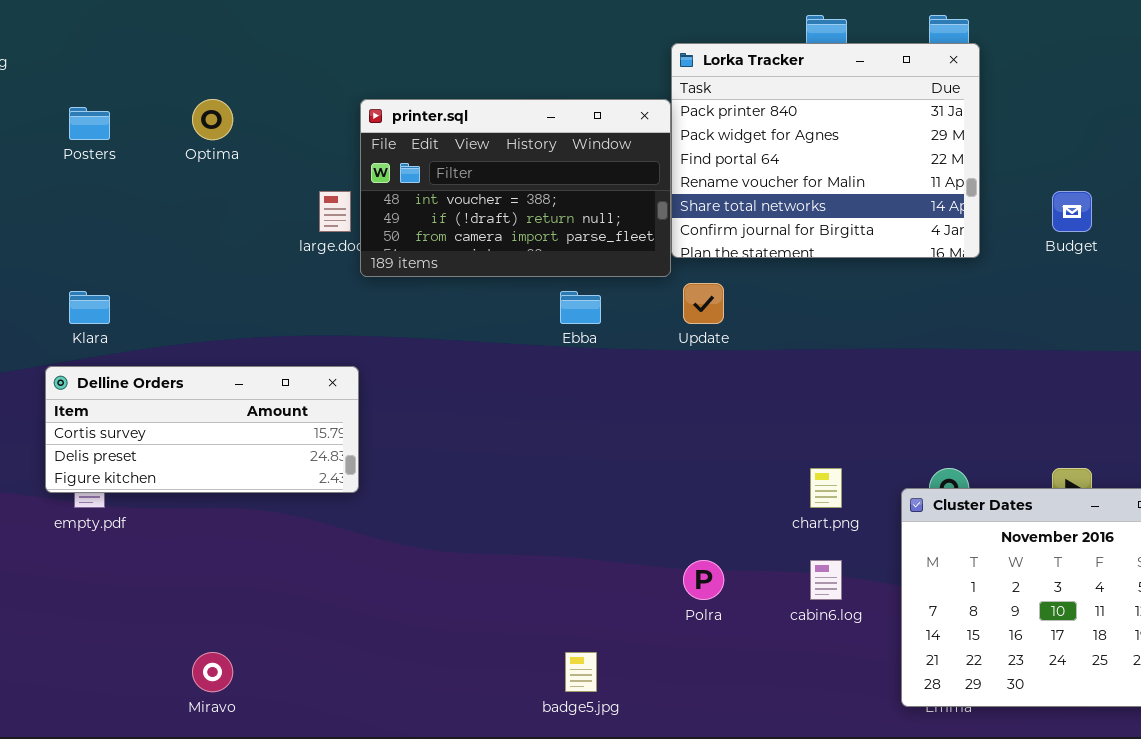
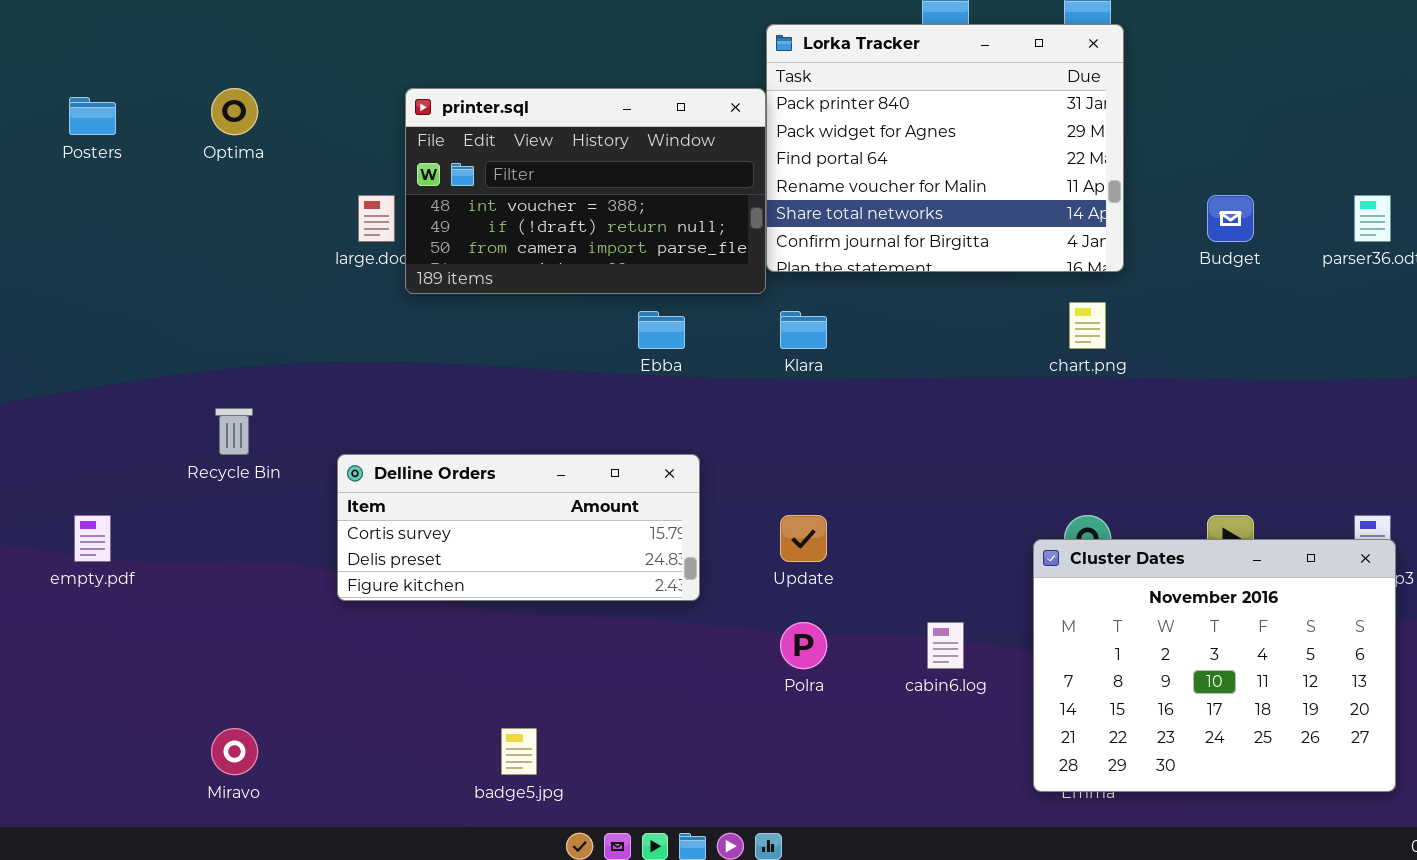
Update: [683,283,724,324] -> [780,515,827,562], moved
Klara: [69,291,110,324] -> [780,311,827,349], moved
Delline Orders: [45,366,359,493] -> [337,454,700,601], moved
chart.png: [810,468,842,508] -> [1069,302,1106,349], moved
badge5.jpg: [565,652,597,692] -> [501,728,537,775], moved

